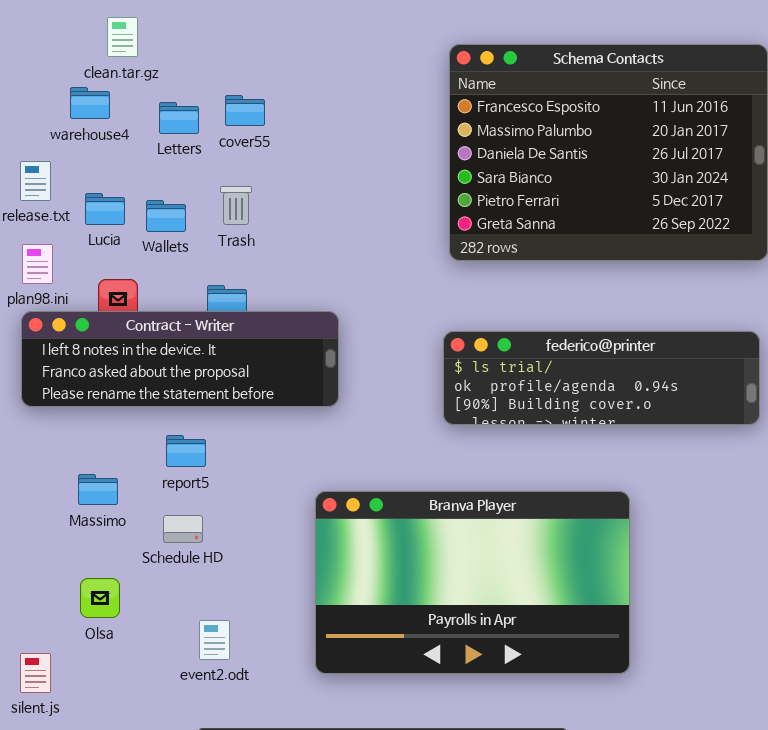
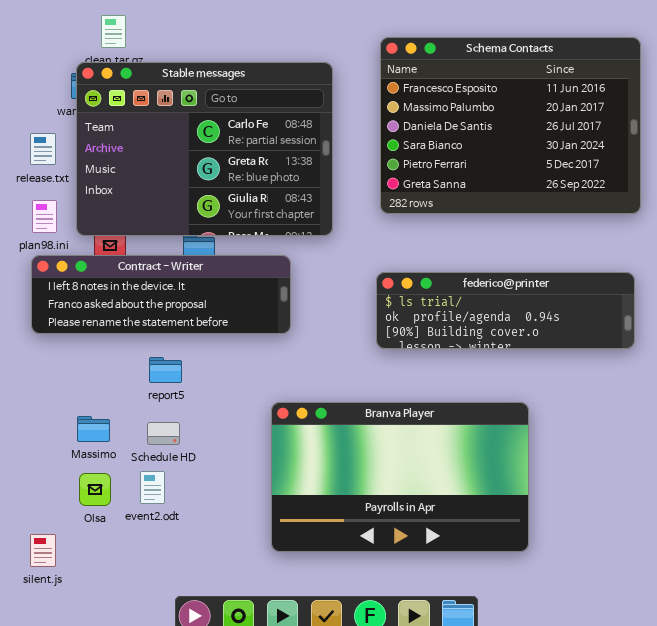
Stable messages: none -> [76,62,333,236], opened
Massimo: [78,474,118,505] -> [77,416,110,442], moved
event2.odt: [199,620,230,660] -> [140,471,165,504], moved

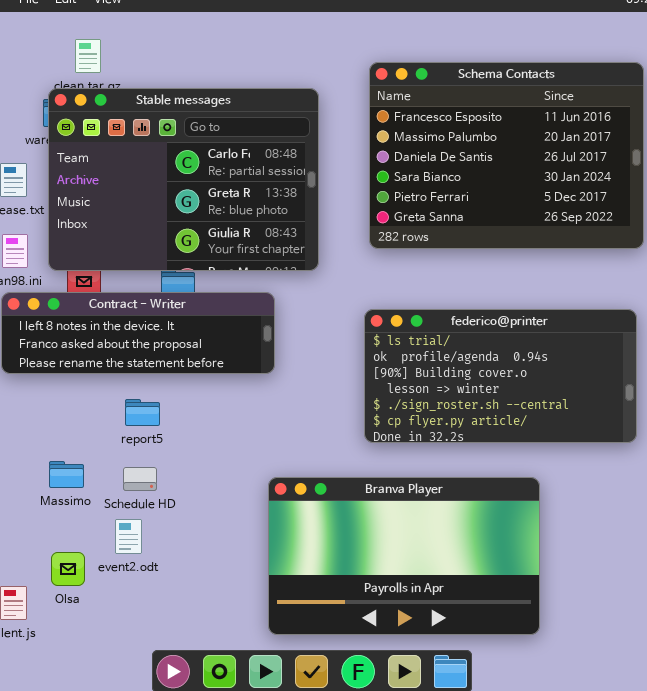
federico@printer: [376,272,635,349] -> [364,309,637,443], resized
Branva Player: [271,402,529,552] -> [268,477,540,635], moved
Olsa: [79,473,111,506] -> [51,552,85,586], moved

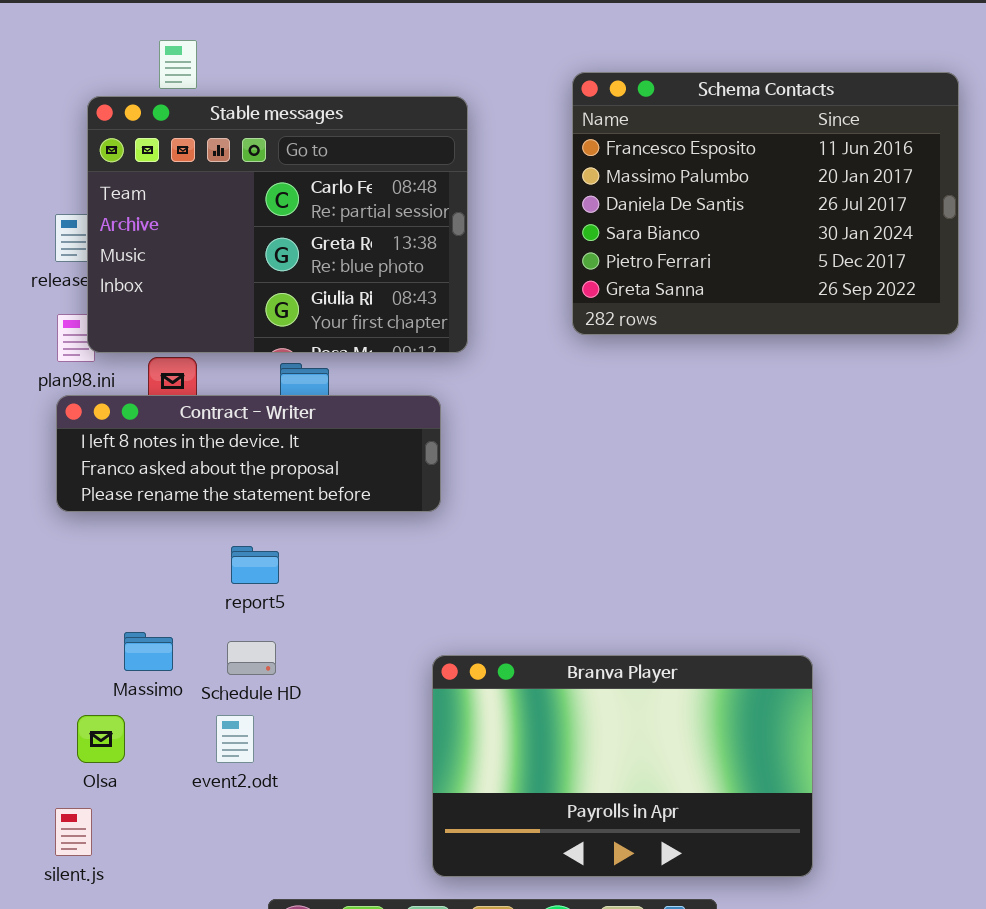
Stable messages: [48,88,319,271] -> [87,96,468,353], moved
federico@printer: [364,309,637,443] -> none, closed
Olsa: [51,552,85,586] -> [77,715,125,763], moved

